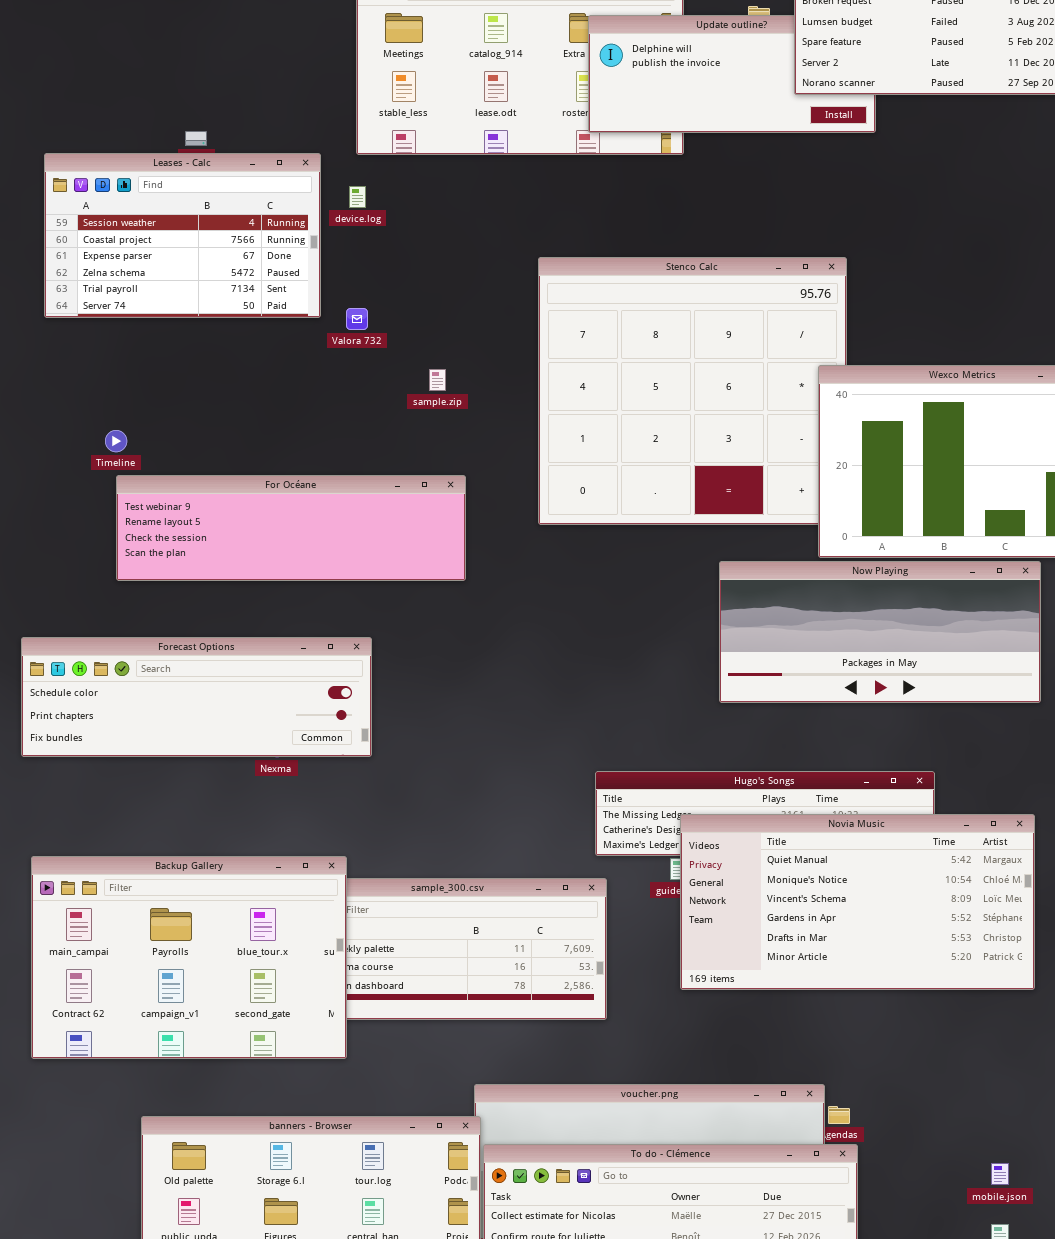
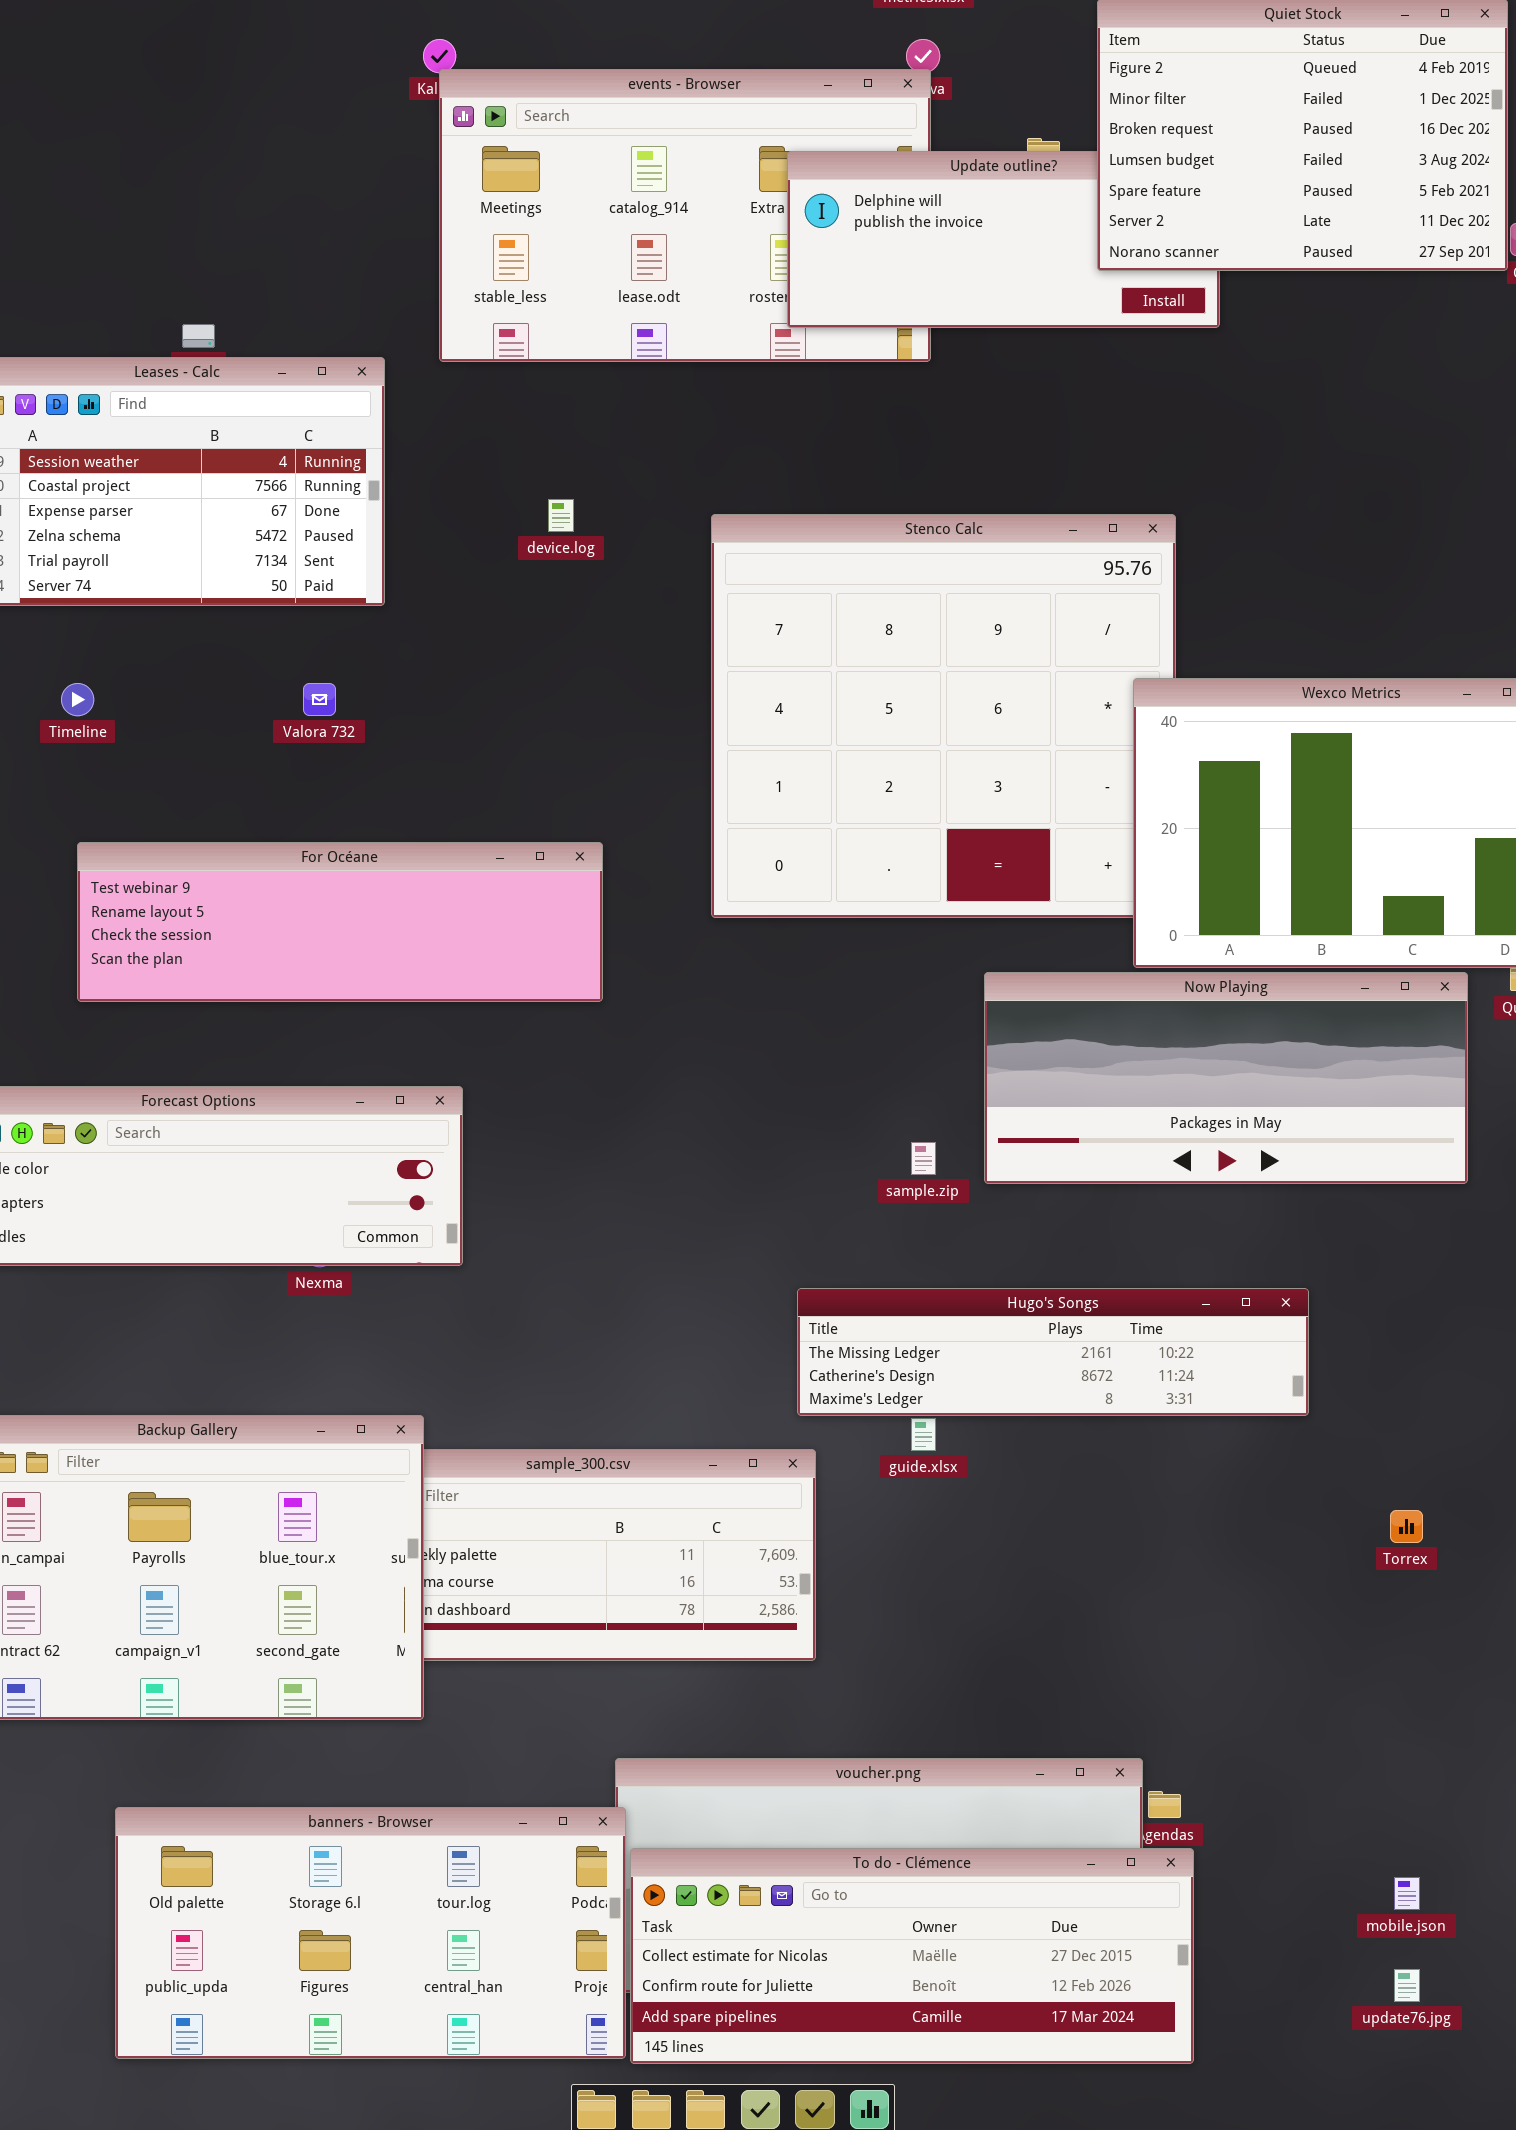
device.log: [349,186,366,208] -> [548,499,574,532], moved
Valora 732: [346,308,368,330] -> [303,683,336,716], moved
sample.zip: [429,369,446,391] -> [911,1142,936,1175], moved
Timeline: [105,430,127,452] -> [61,683,94,716], moved
Novia Music: [680,814,1035,990] -> none, closed

